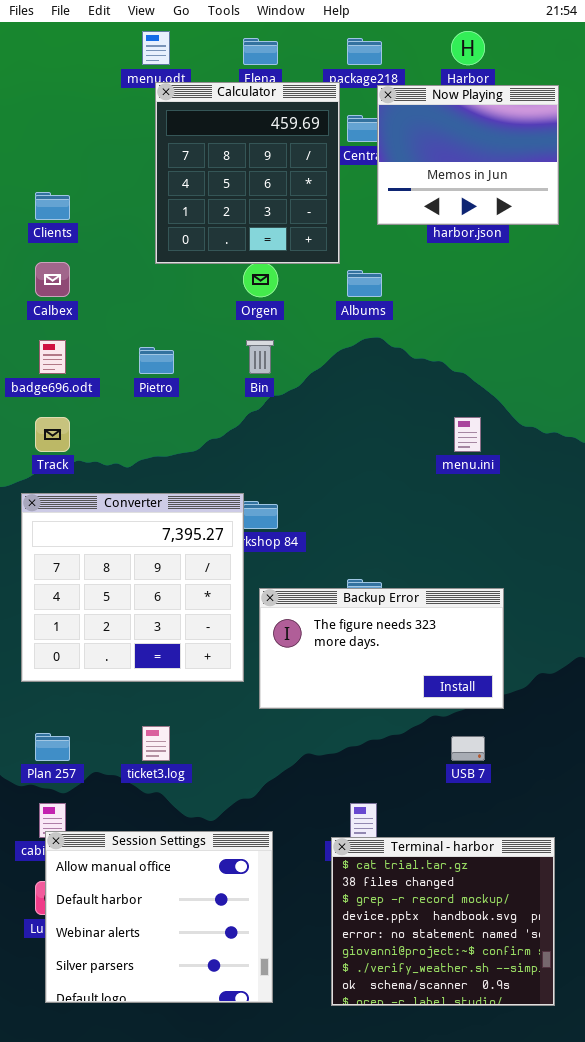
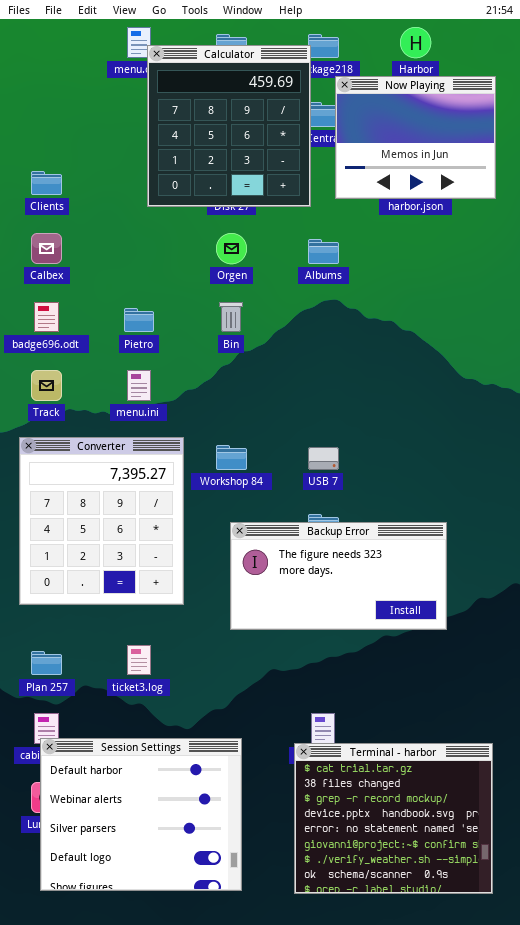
Calculator: [155,82,340,264] -> [147,45,311,207], moved
menu.ini: [454,417,481,452] -> [127,370,151,401], moved
Converter: [21,493,244,682] -> [19,437,184,605], resized
USB 7: [451,736,485,761] -> [308,447,339,470], moved
Session Settings: [45,831,273,1003] -> [40,738,242,891], scrolled down 1 row

